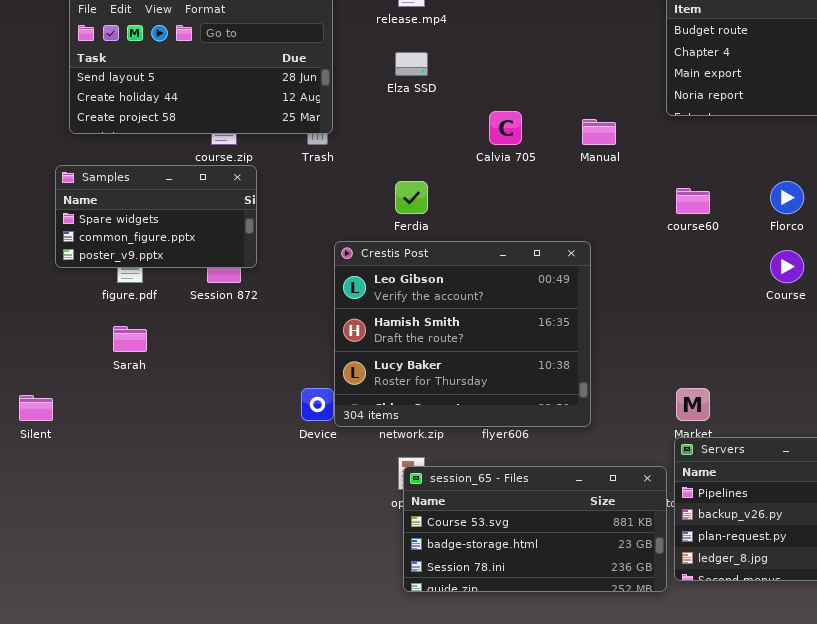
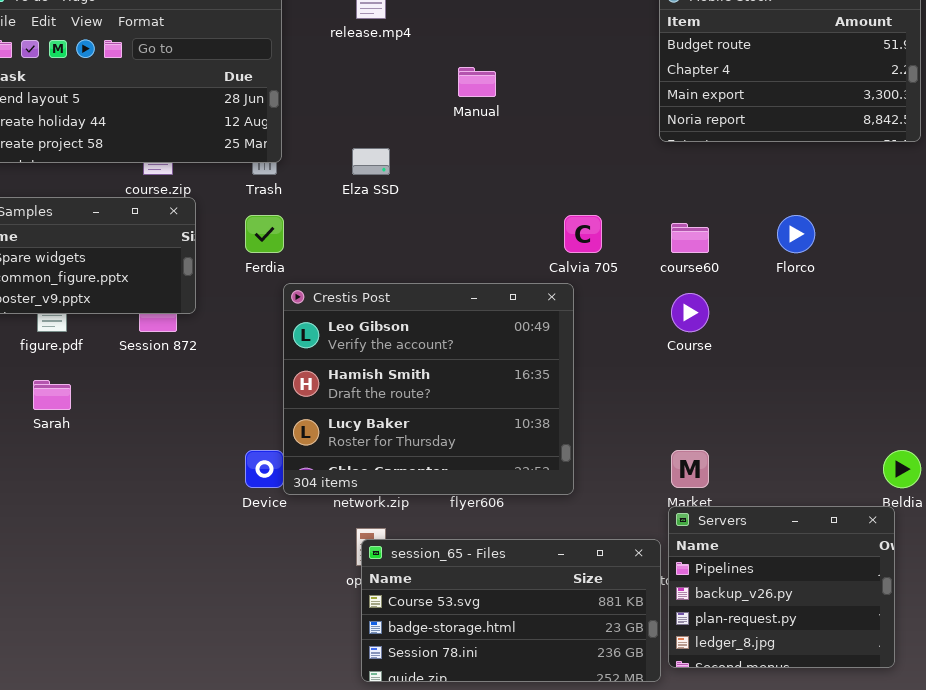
Elza SSD: [395,52,428,76] -> [352,148,390,175], moved
Calvia 705: [489,111,522,145] -> [564,215,602,253], moved
Manual: [582,119,616,145] -> [458,67,496,97], moved
Ferdia: [395,181,428,214] -> [245,215,284,253], moved
Course: [770,250,804,283] -> [671,293,709,332], moved

